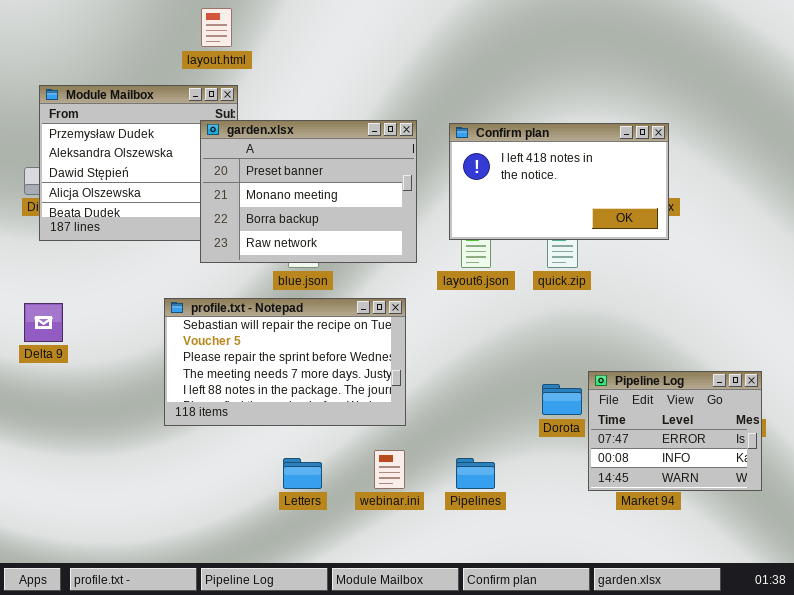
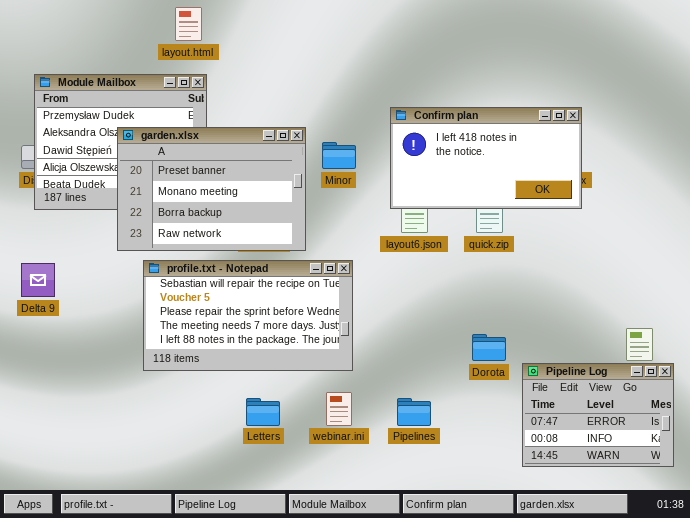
garden.xlsx: [200,120,417,263] -> [117,127,306,251], moved
Pipeline Log: [588,371,762,491] -> [522,363,674,467], moved

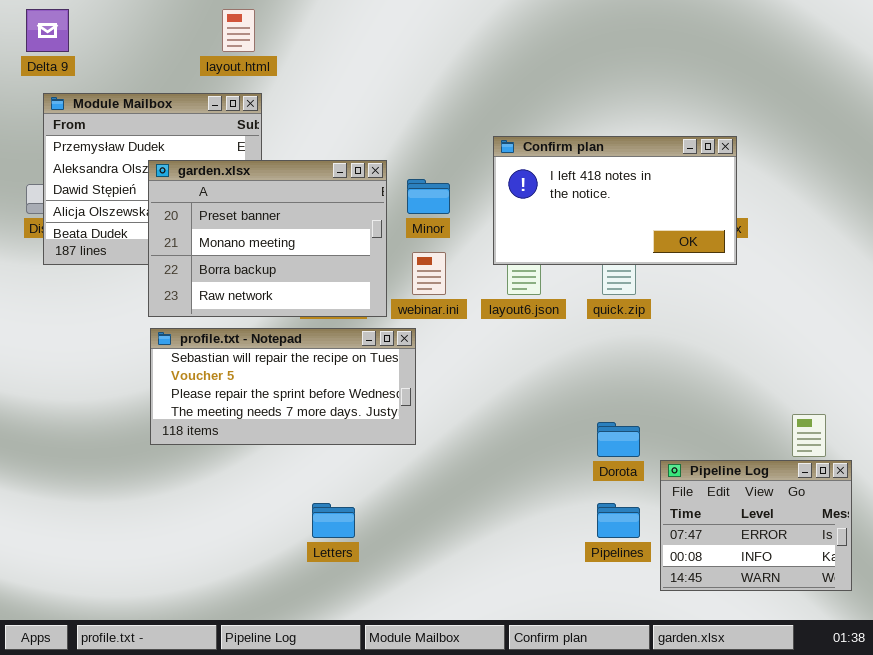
profile.txt - Notepad: [143,260,353,371] -> [150,328,416,445], moved, resized
Delta 9: [21,263,55,297] -> [26,9,69,52], moved
webinar.ini: [326,392,352,426] -> [412,252,446,295], moved
Pipelines: [397,398,431,426] -> [597,503,640,538], moved

